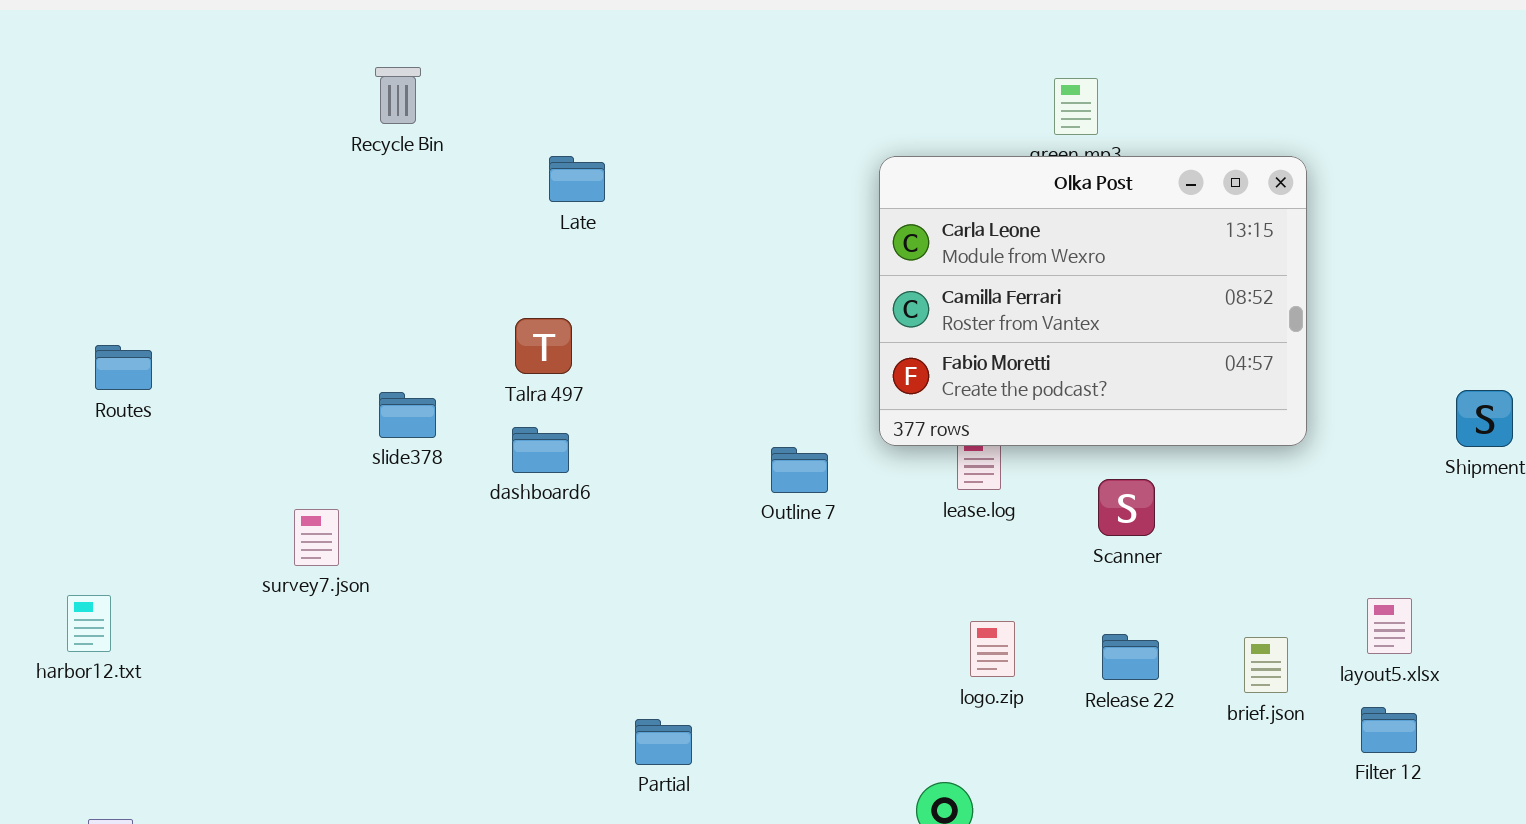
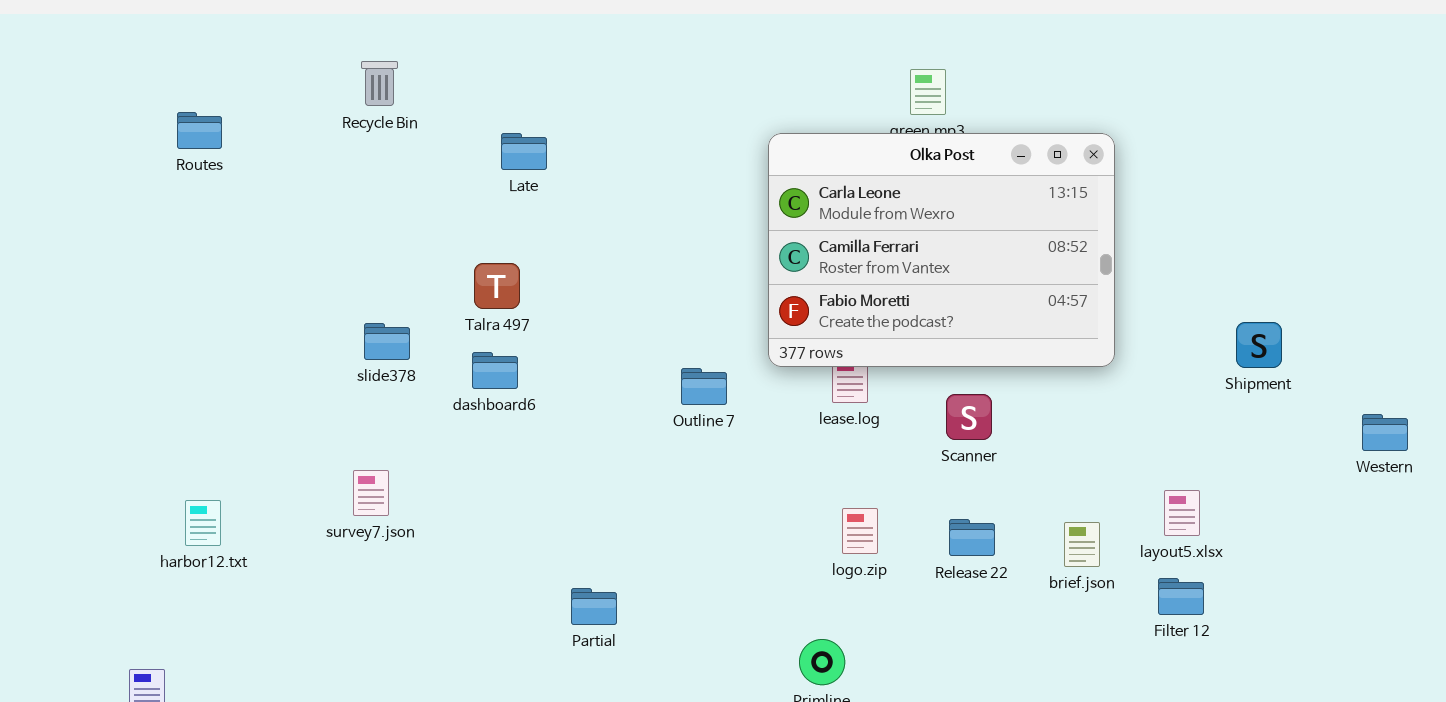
Routes: [95,345,152,390] -> [177,112,222,149], moved
survey7.json: [294,509,339,566] -> [353,470,389,516], moved
harbor12.txt: [67,595,111,652] -> [185,500,221,546], moved

